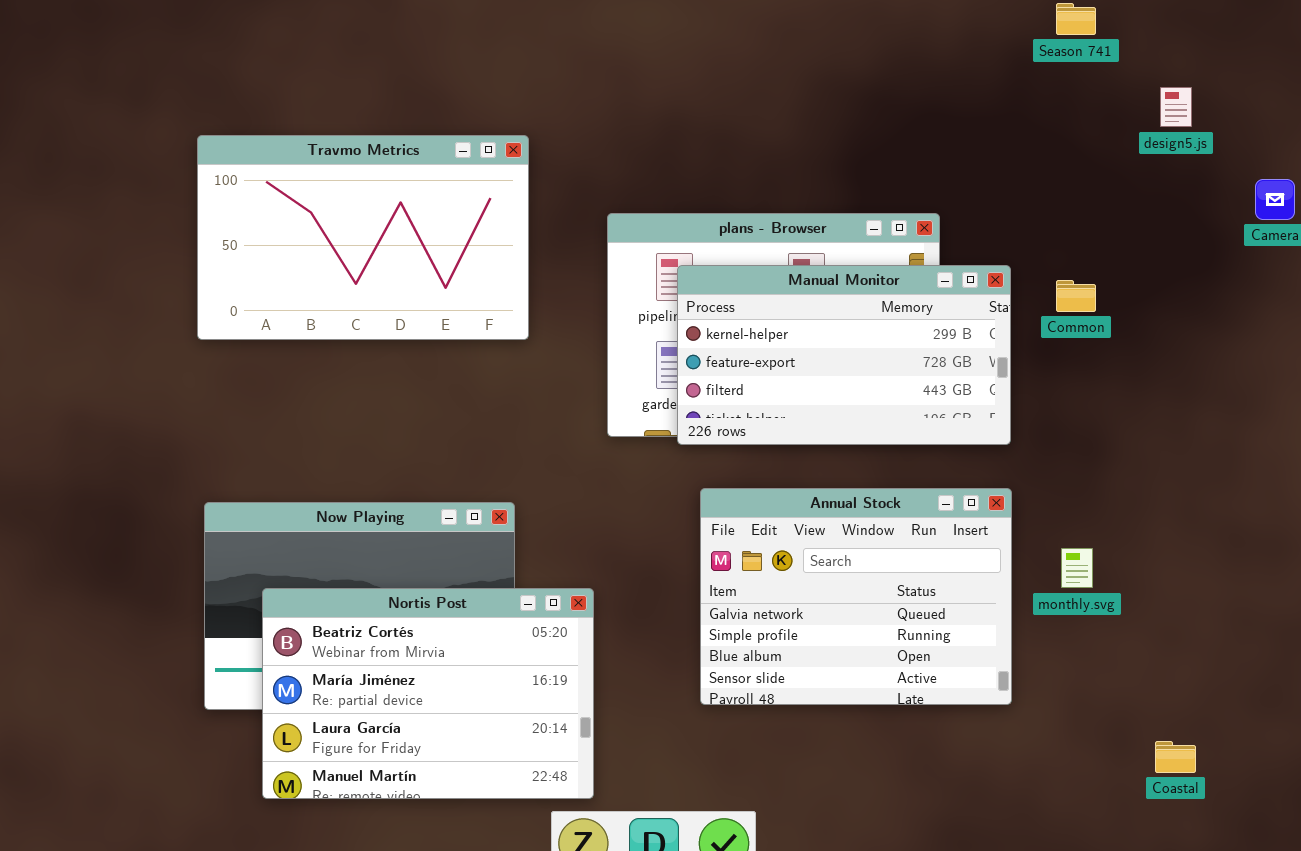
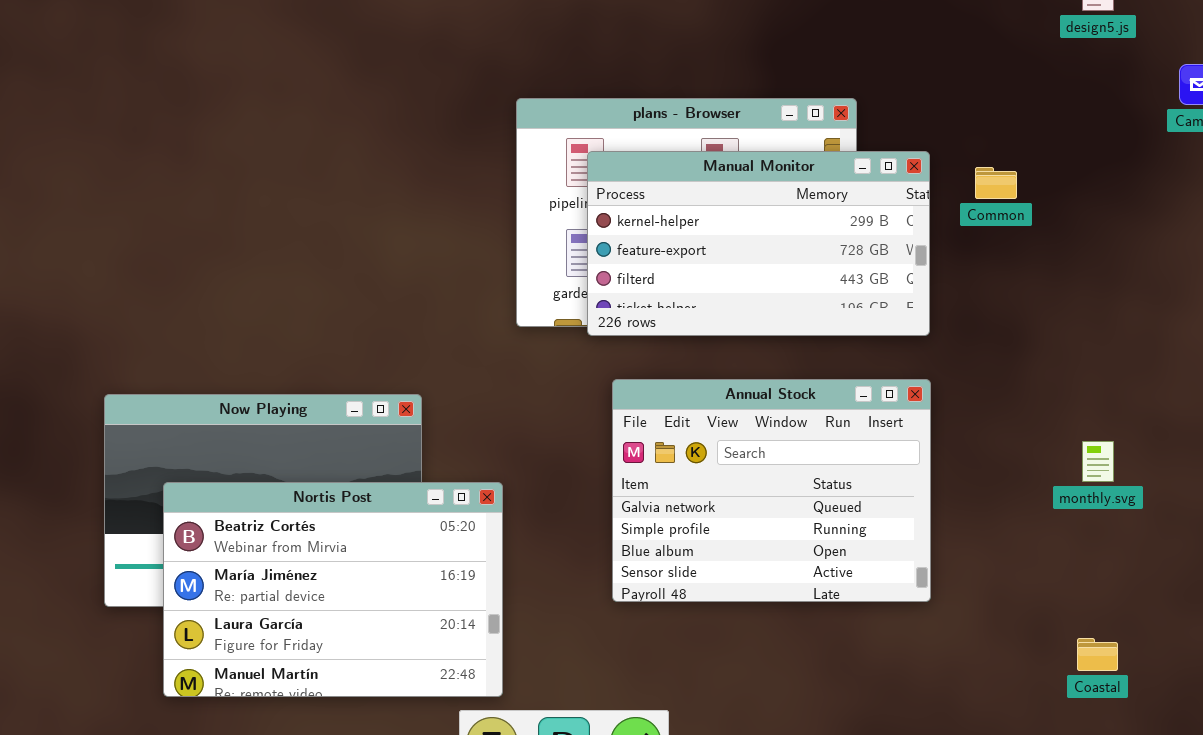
Travmo Metrics: [197,135,529,340] -> none, closed
monthly.svg: [1061,548,1093,588] -> [1082,441,1114,482], moved

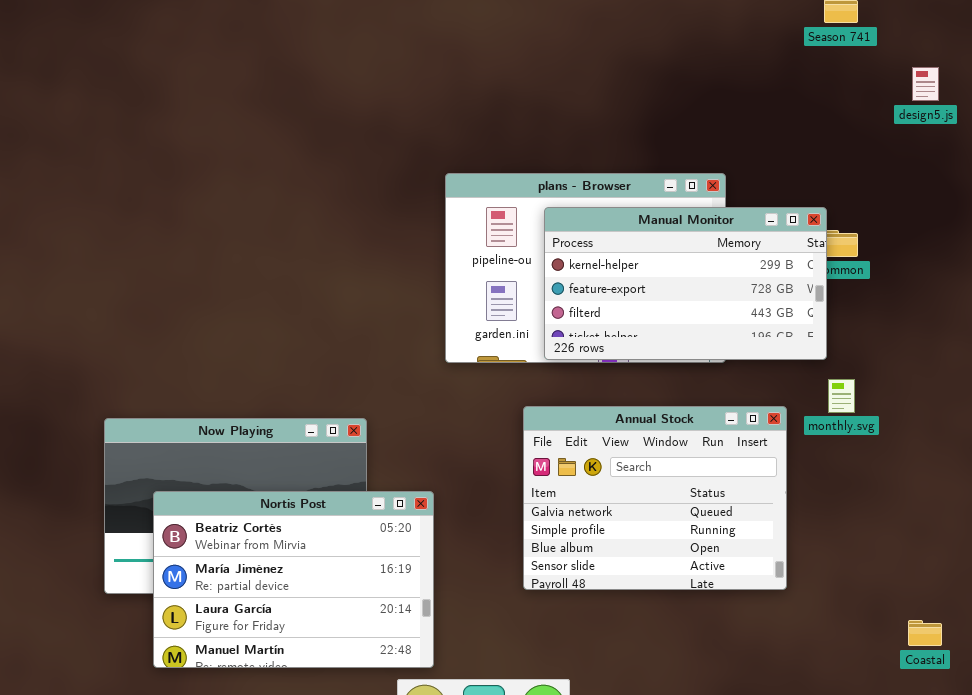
Manual Monitor: [587,151,930,336] -> [544,207,827,360], moved
monthly.svg: [1082,441,1114,482] -> [828,379,855,413], moved

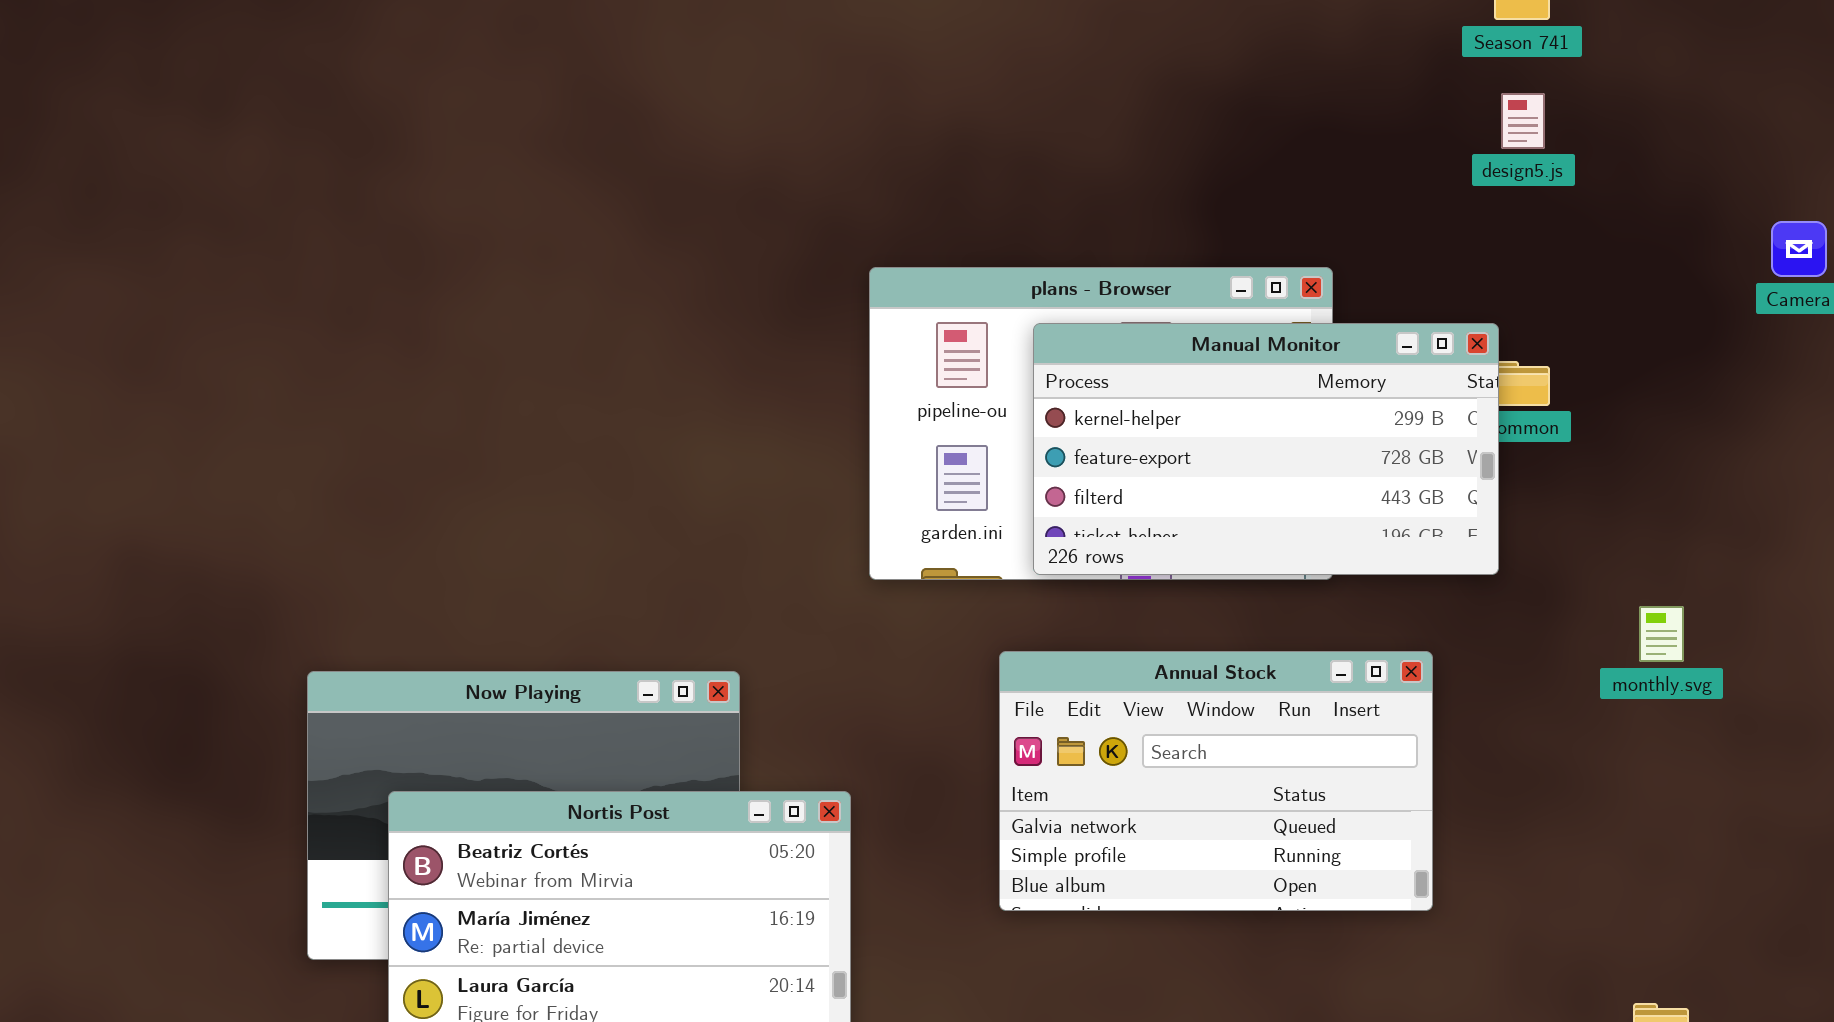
design5.js: [912,67,939,101] -> [1501,93,1545,149], moved
monthly.svg: [828,379,855,413] -> [1639,606,1684,662], moved
Annual Stock: [523,406,787,590] -> [999,651,1433,911], resized

